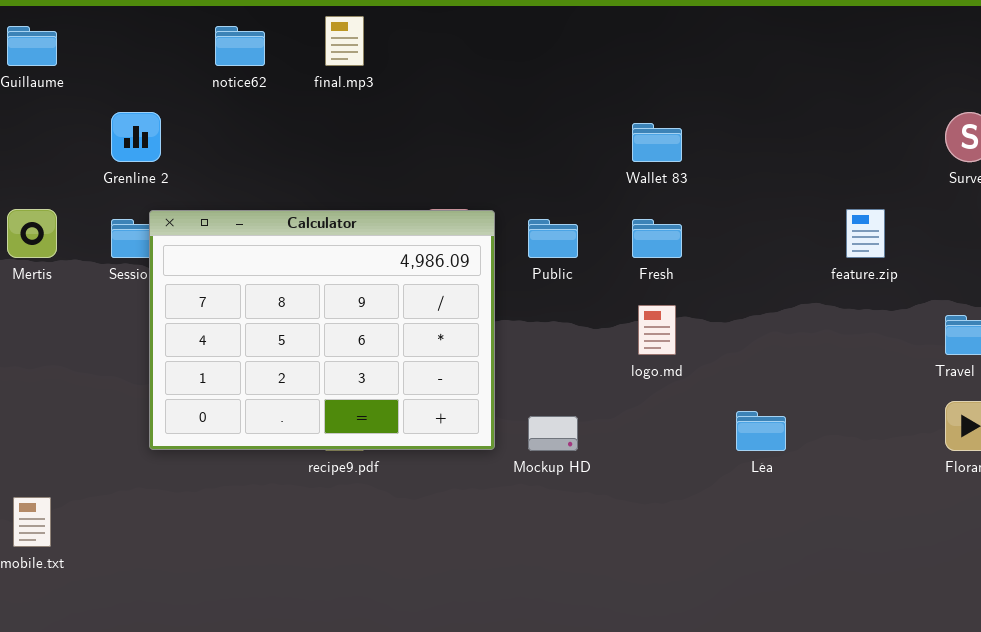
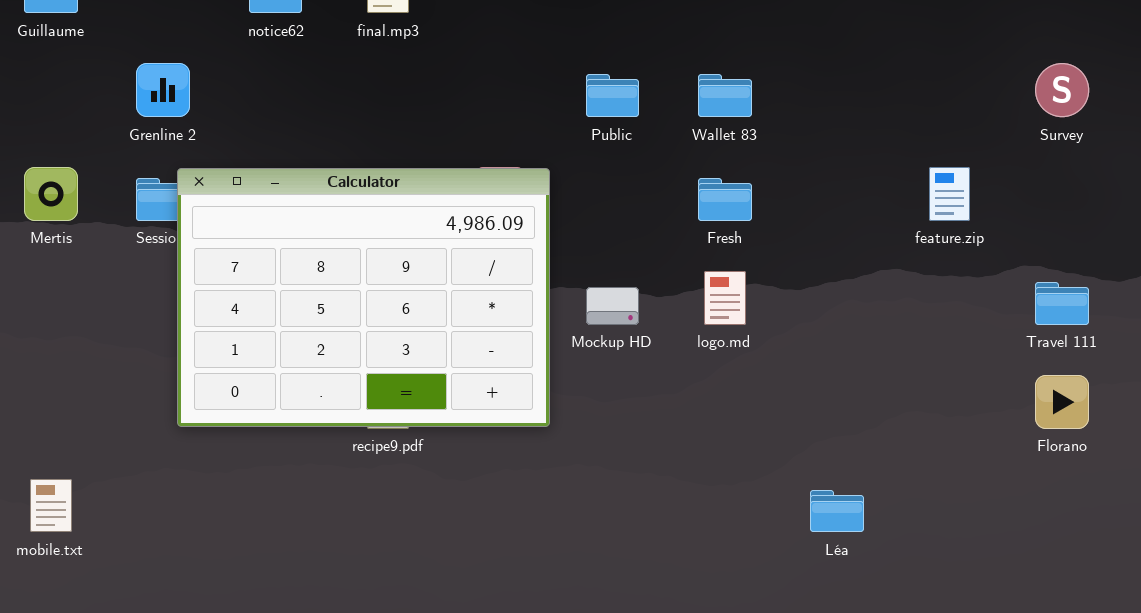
Public: [528,219,578,258] -> [586,74,639,117], moved
Léa: [736,411,786,451] -> [810,490,864,532], moved
Mockup HD: [528,416,578,451] -> [586,287,639,325], moved

